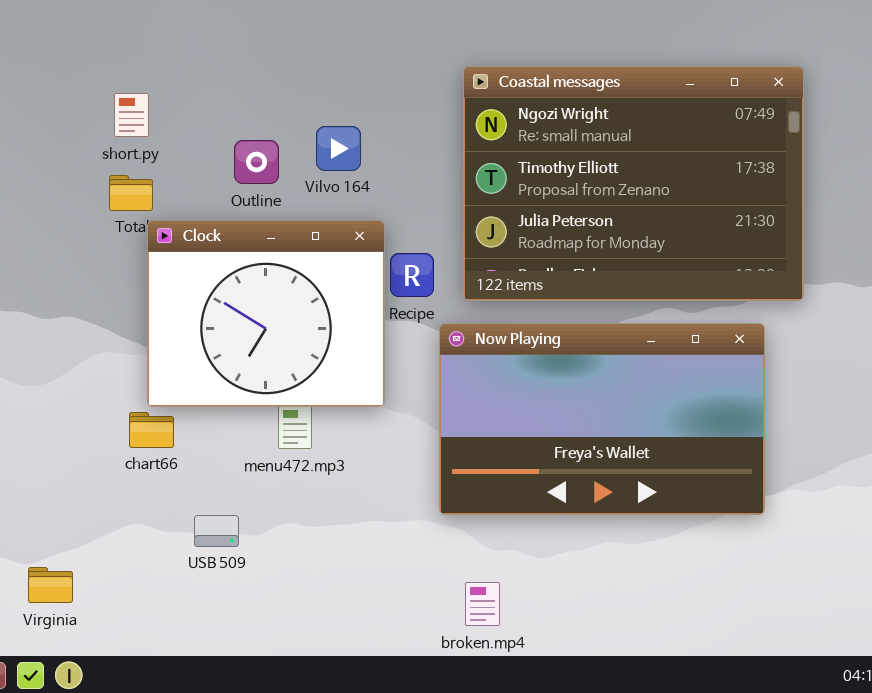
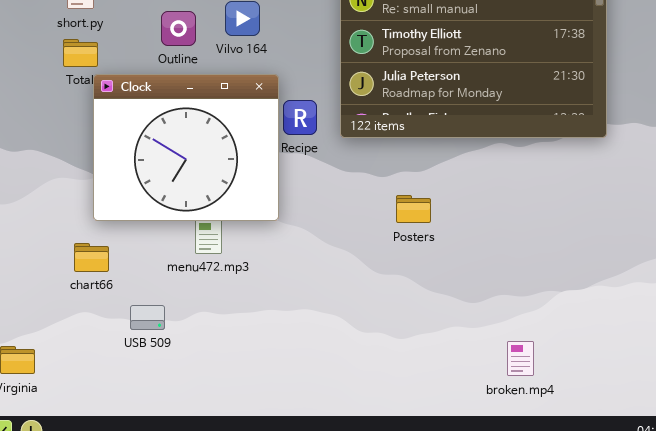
Now Playing: [439,323,765,515] -> none, closed
chart66: [129,412,174,448] -> [74,243,109,272], moved
broken.mp4: [465,582,500,626] -> [507,341,534,376], moved

